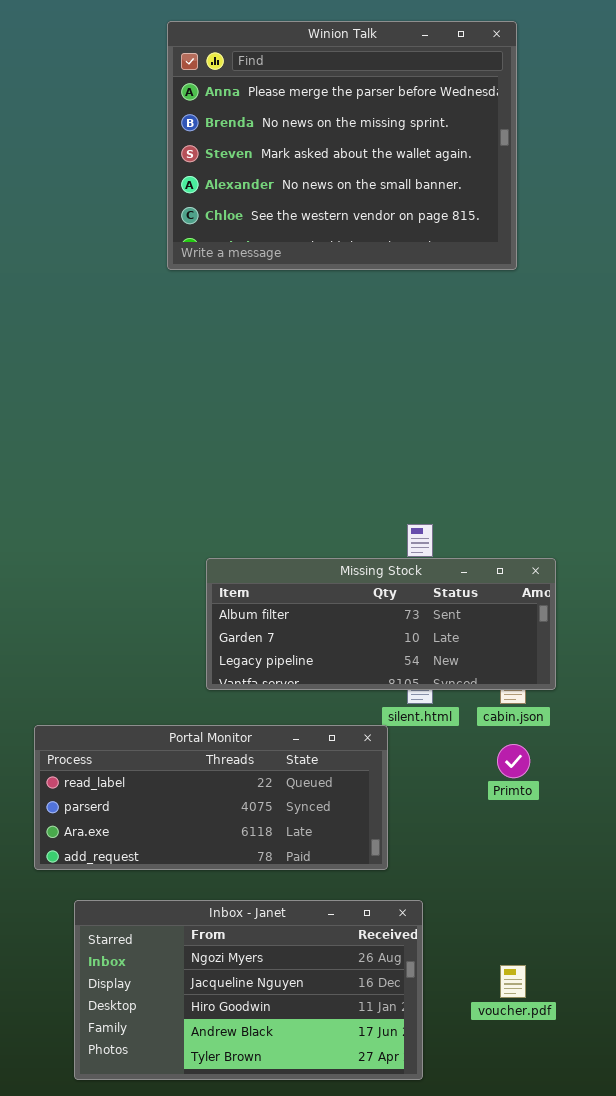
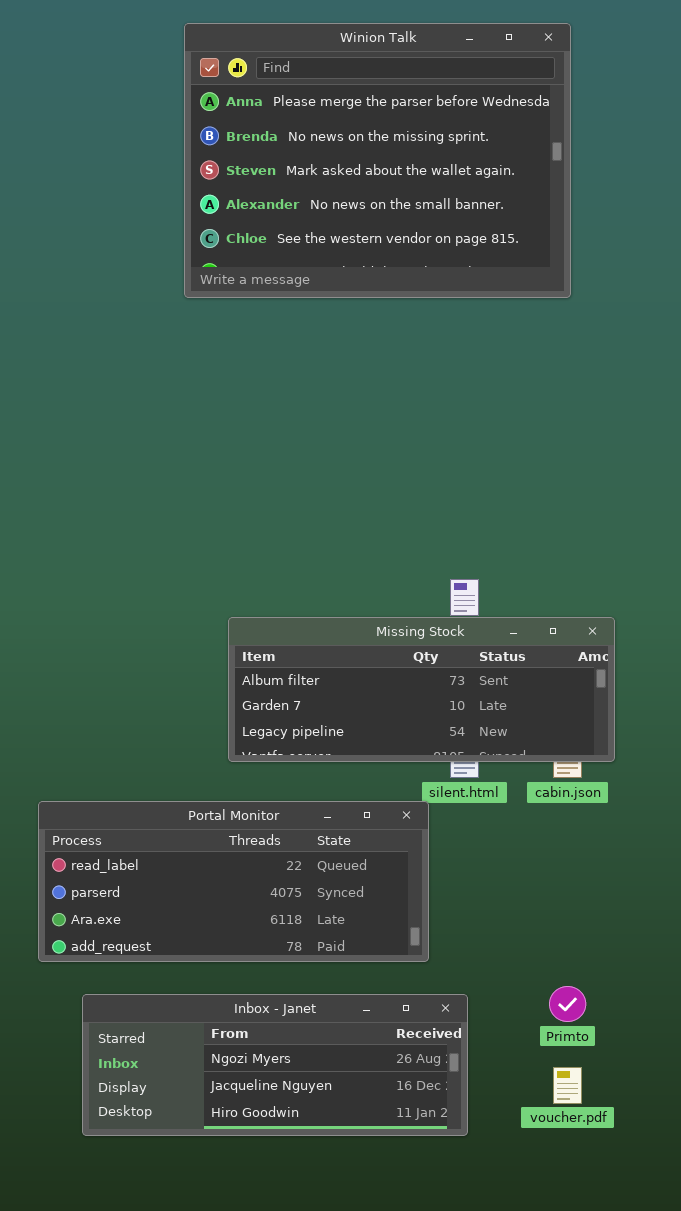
Primto: [497,744,530,778] -> [549,986,586,1022], moved
Inbox - Janet: [74,900,423,1080] -> [82,994,468,1136], resized

